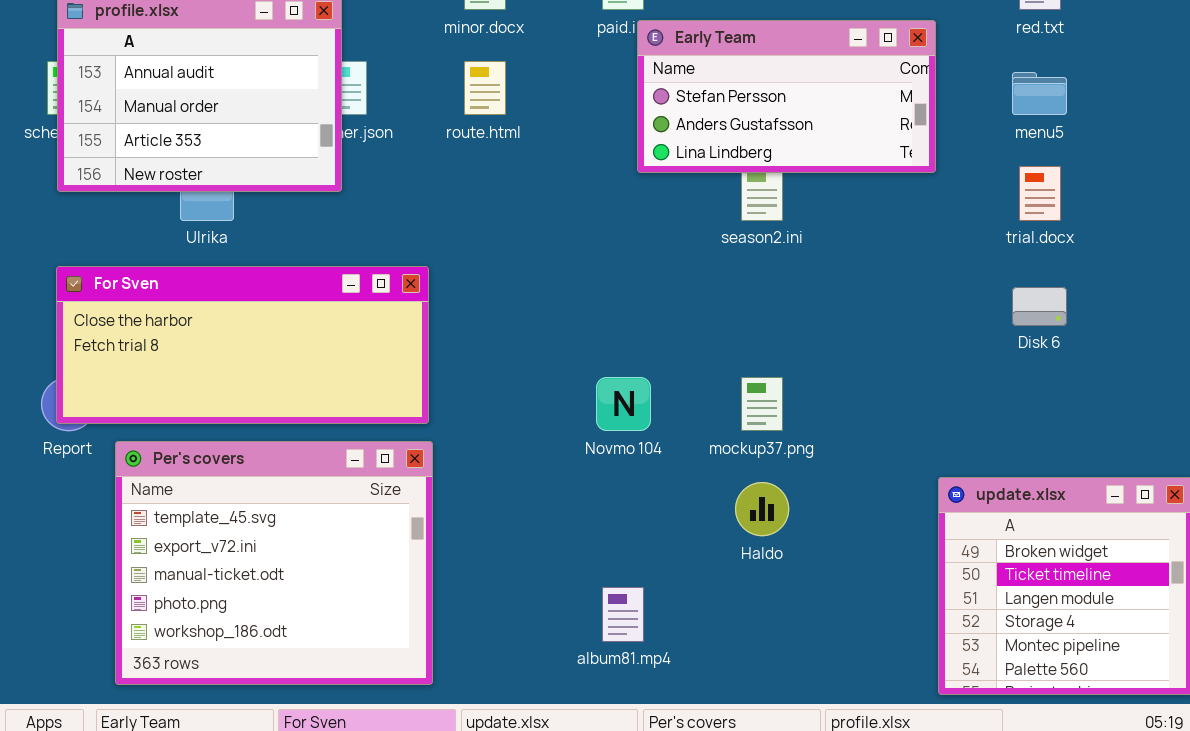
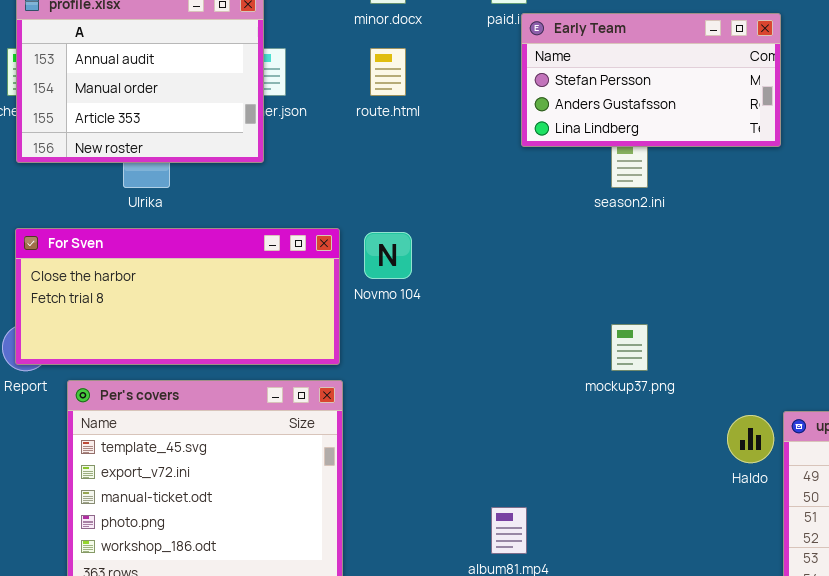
Novmo 104: [596,377,651,431] -> [364,232,412,279], moved
Haldo: [735,482,789,536] -> [727,415,774,463], moved

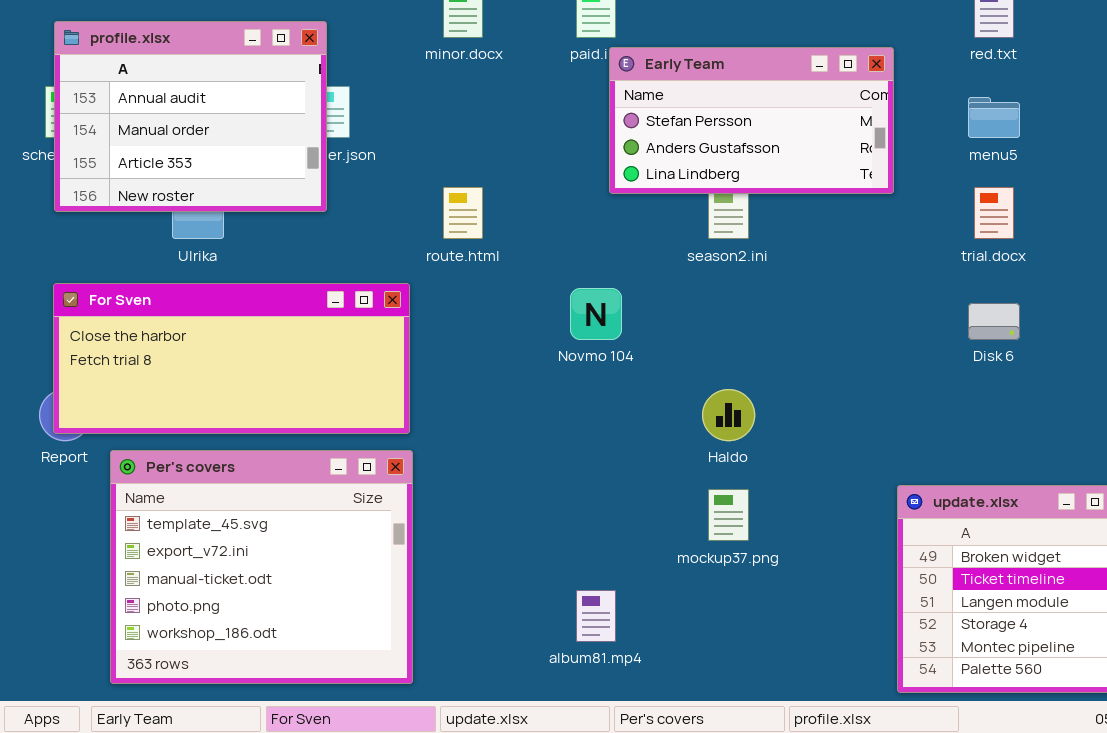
route.html: [370,48,406,96] -> [443,187,483,239], moved
Novmo 104: [364,232,412,279] -> [570,288,622,340], moved
mockup37.png: [611,324,648,371] -> [708,489,749,541], moved
Haldo: [727,415,774,463] -> [702,389,755,441], moved

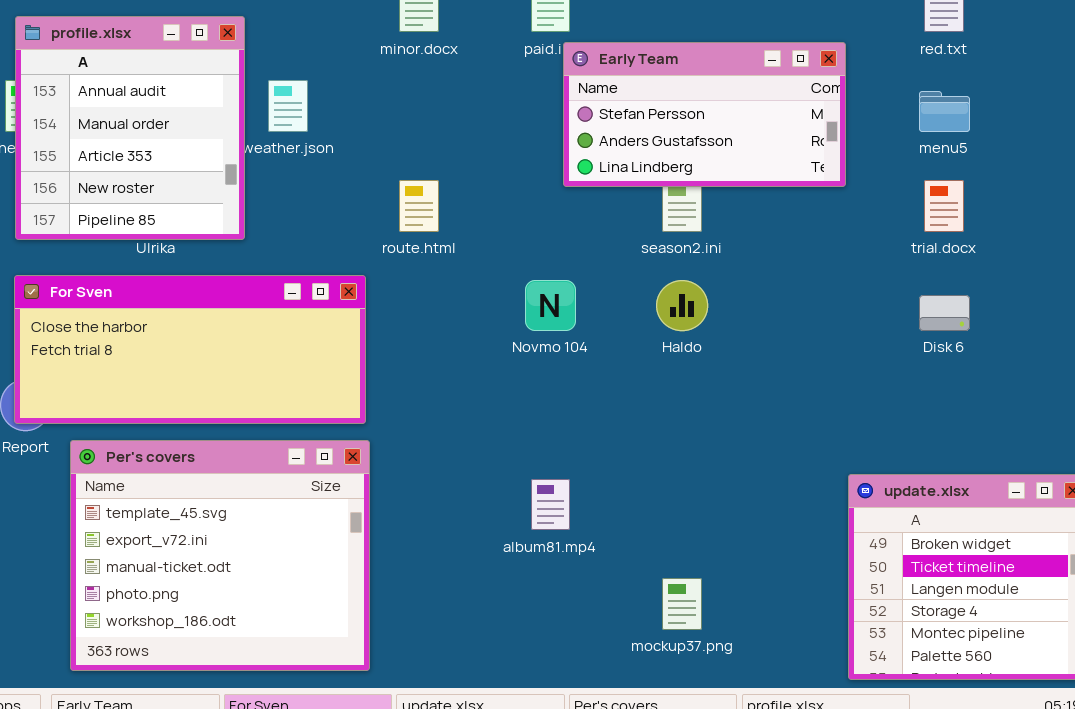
profile.xlsx: [54,21,327,212] -> [15,16,245,240], resized
Haldo: [702,389,755,441] -> [656,280,708,331], moved
mockup37.png: [708,489,749,541] -> [662,578,702,630], moved
album81.mp4: [576,590,616,642] -> [531,479,570,530], moved

